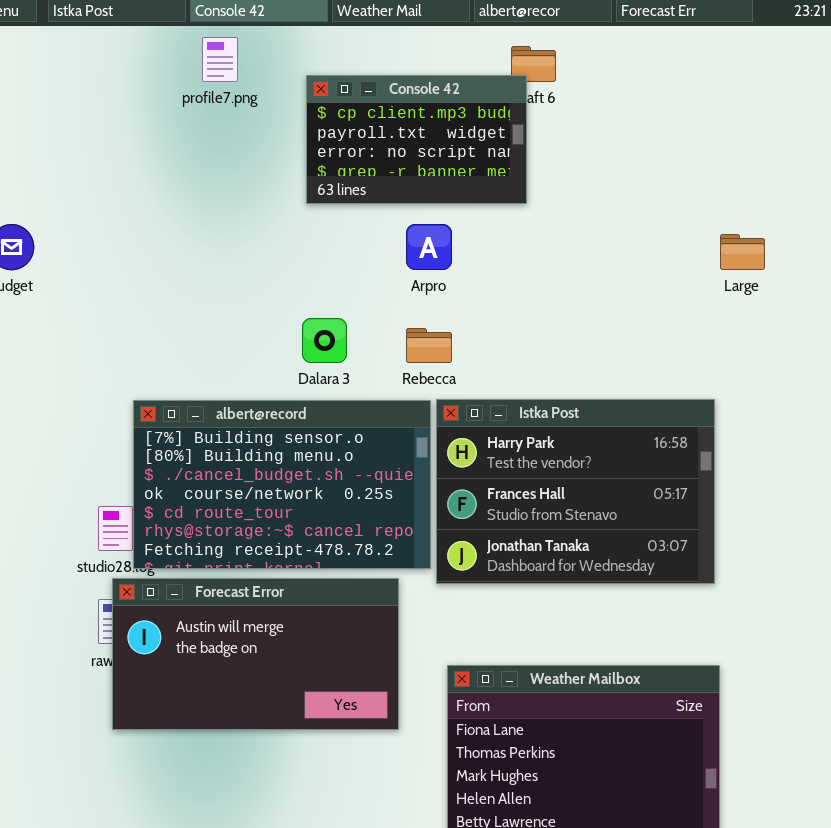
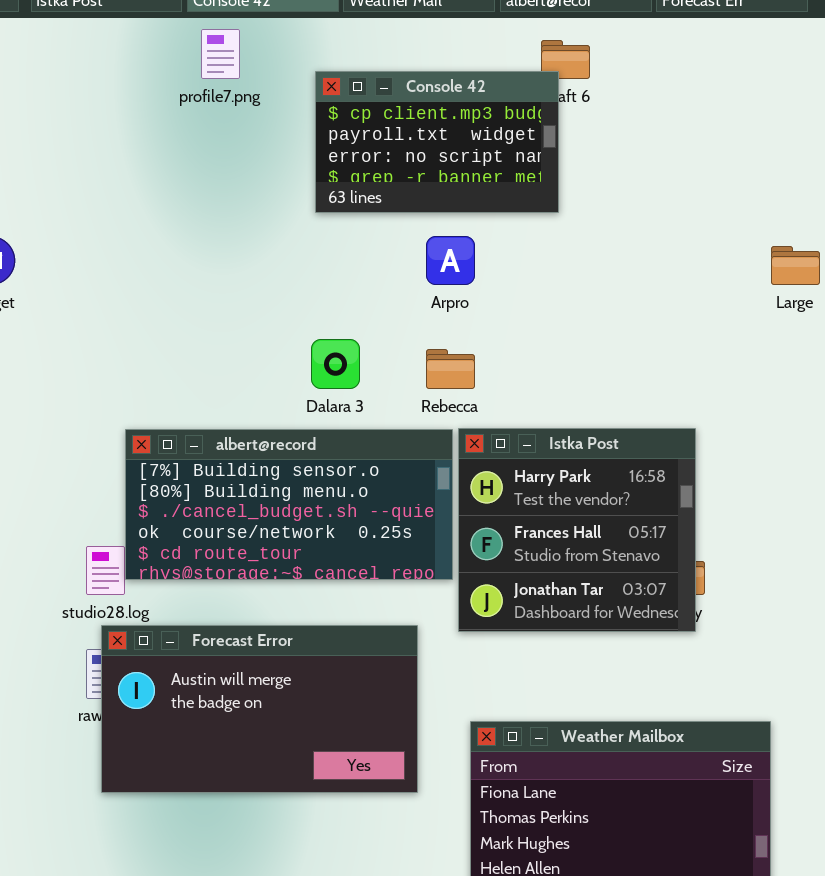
Istka Post: [436,399,715,584] -> [458,428,696,632], resized
albert@record: [133,400,431,569] -> [125,429,453,580], resized

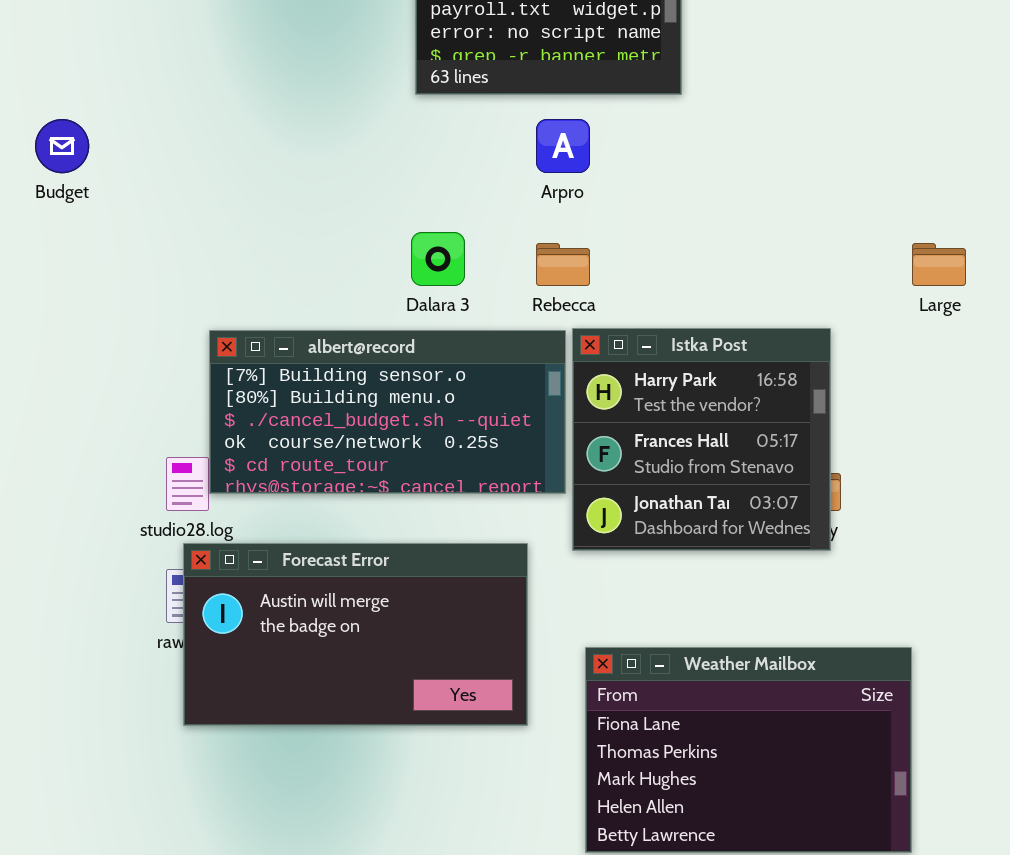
Large: [771,246,820,285] -> [912,243,966,286], moved

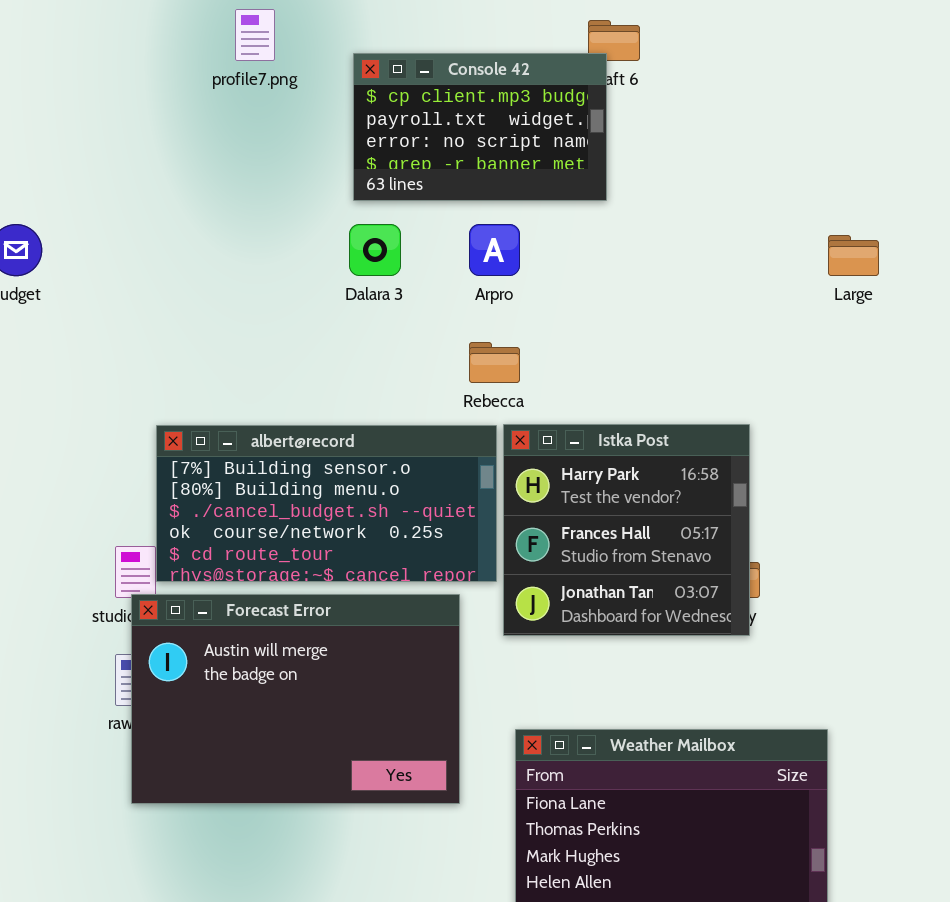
Dalara 3: [411,232,465,286] -> [349,224,401,276], moved
Large: [912,243,966,286] -> [828,235,879,276], moved
Forecast Error: [183,543,528,726] -> [131,594,460,804], resized

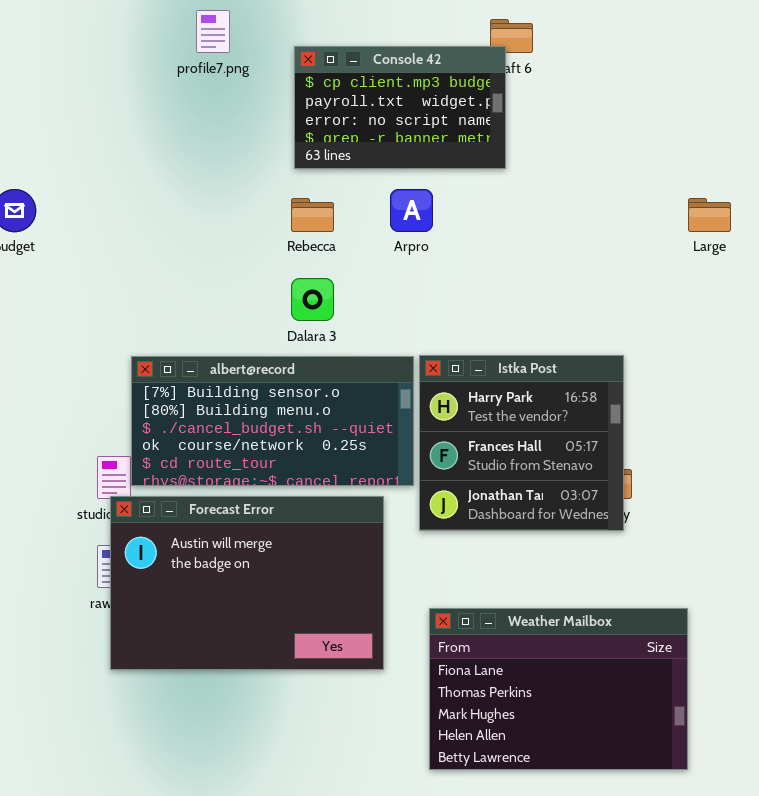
Dalara 3: [349,224,401,276] -> [291,278,334,321], moved
Rebecca: [469,342,520,383] -> [291,198,334,232], moved

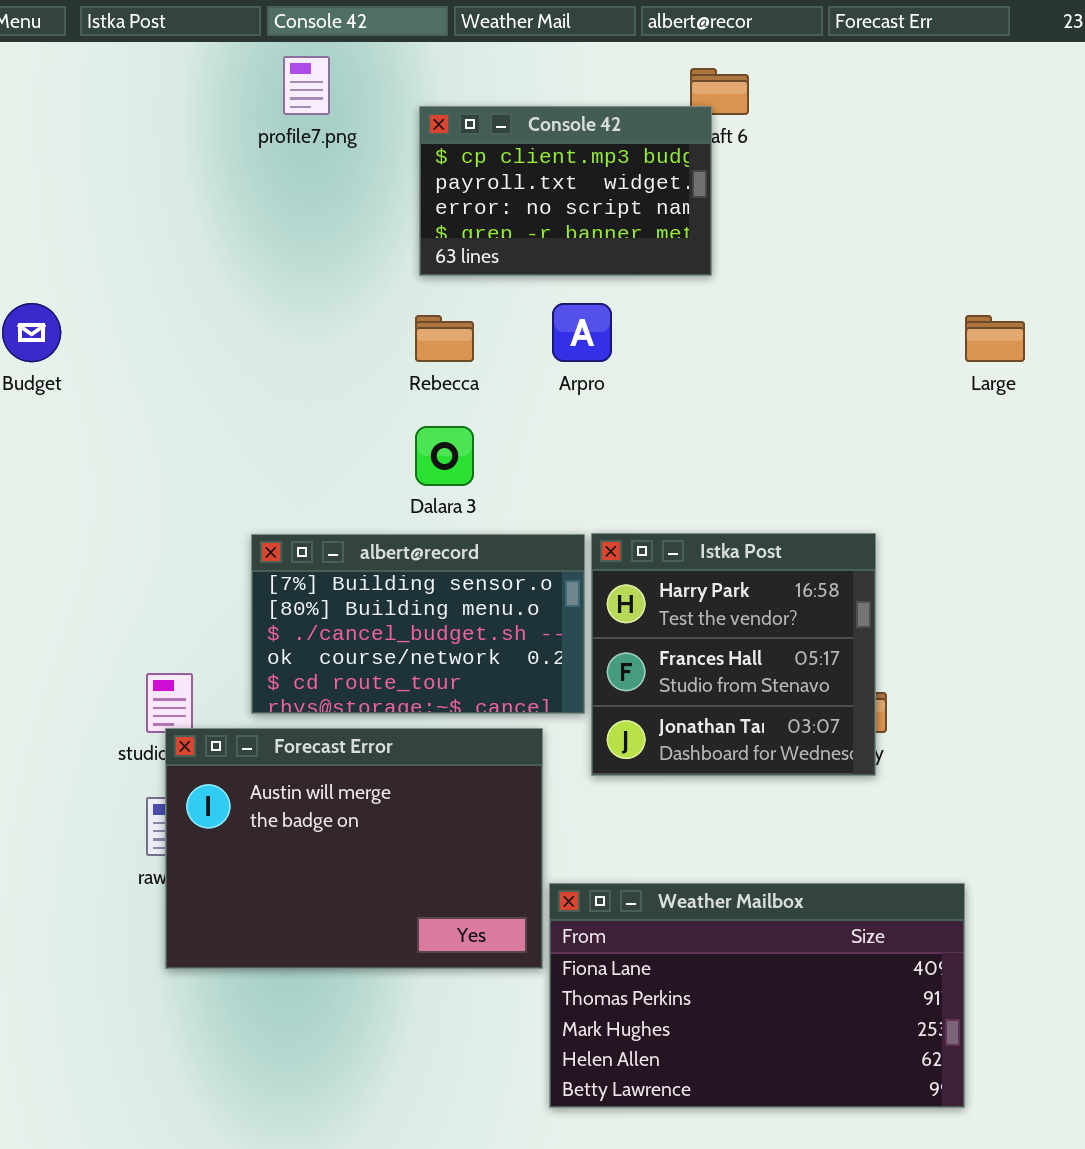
albert@record: [131,356,414,486] -> [251,534,585,714], resized
Weather Mailbox: [429,608,688,770] -> [549,883,965,1108], resized

